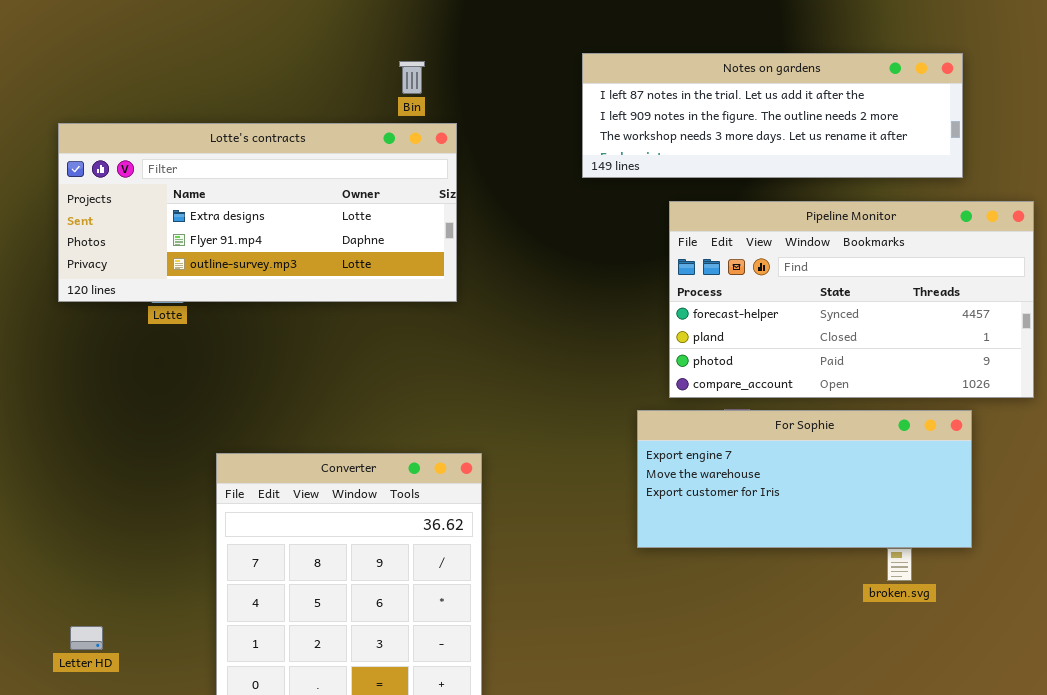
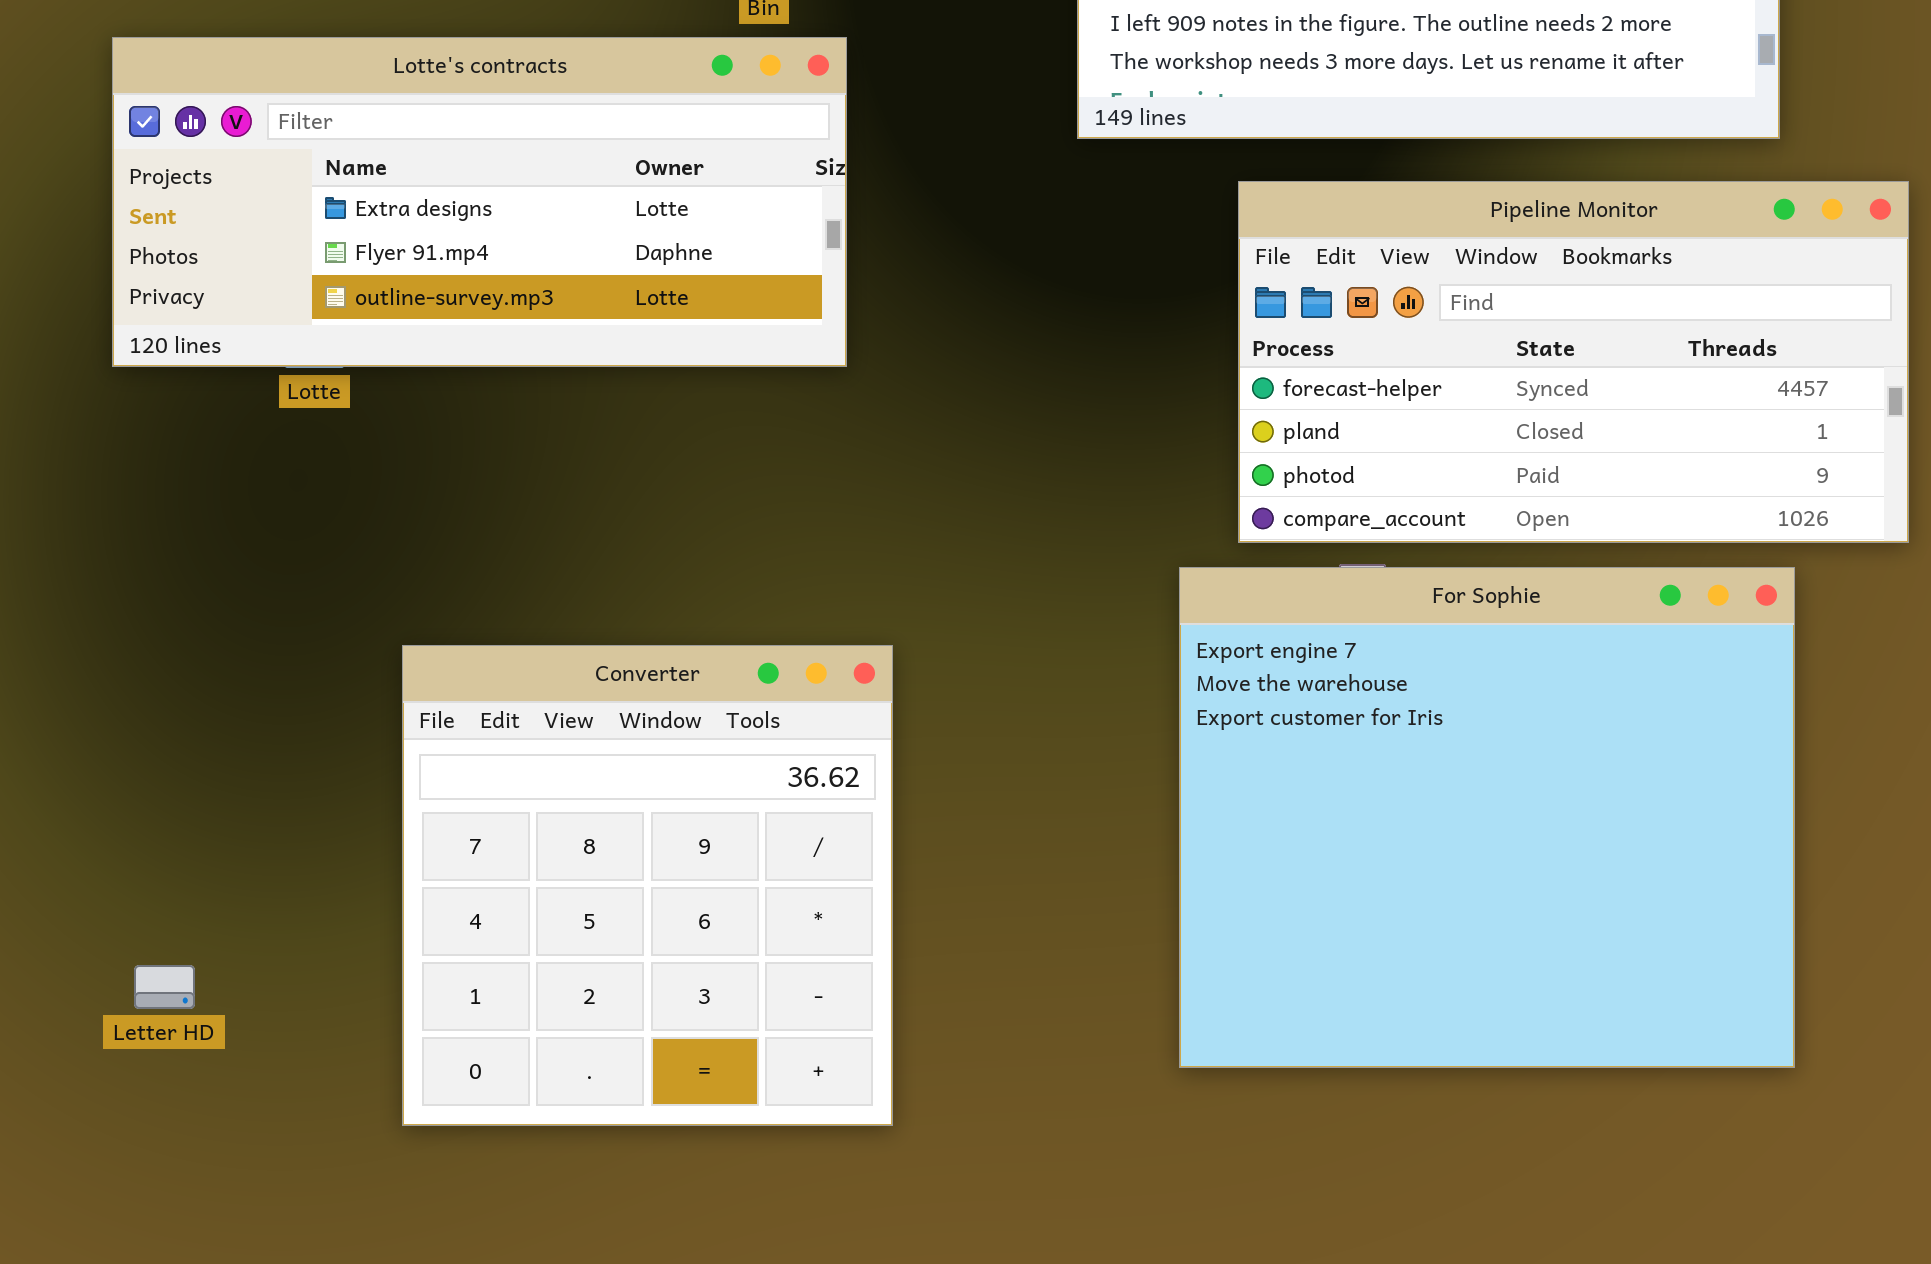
For Sophie: [637,410,972,548] -> [1179,567,1795,1068], resized

